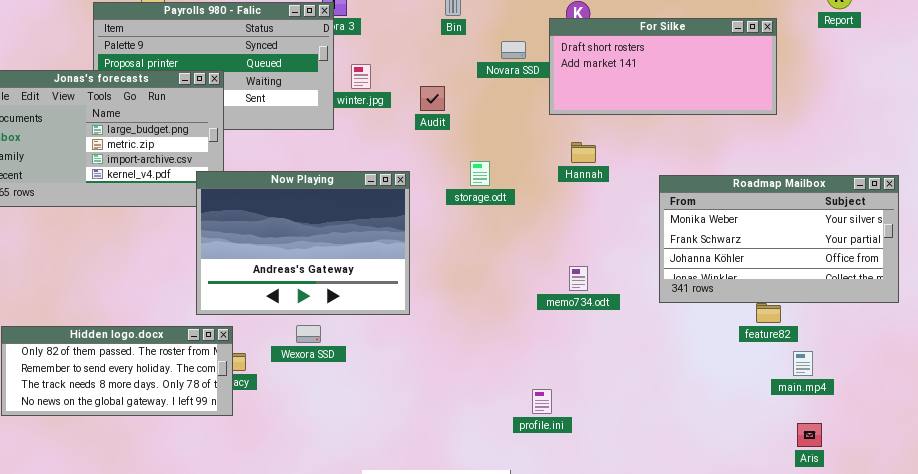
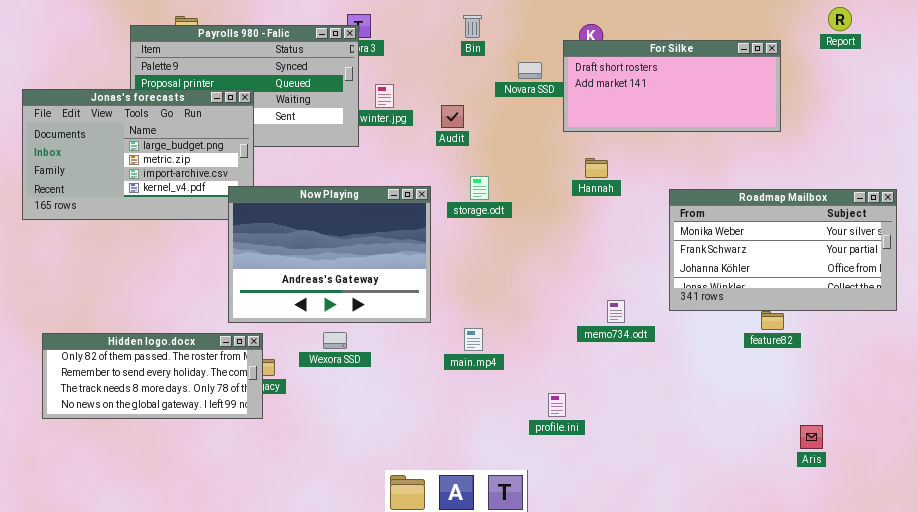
storage.odt: [470,161,490,186] -> [470,176,489,200], moved
memo734.odt: [569,266,588,291] -> [607,300,625,323], moved
main.mp4: [793,351,813,376] -> [464,328,483,351], moved

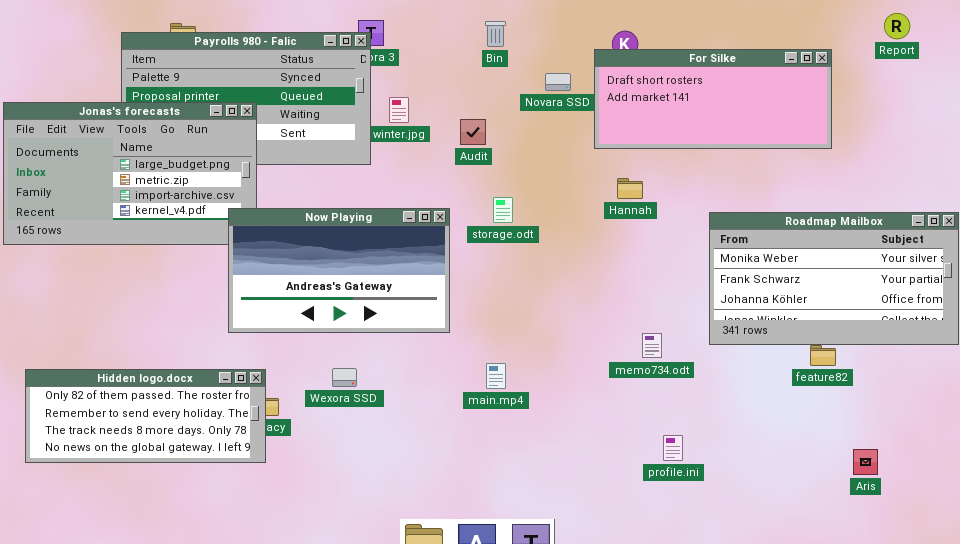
Now Playing: [228,186,431,323] -> [228,208,450,333], resized
profile.ini: [548,393,566,417] -> [663,435,683,461], moved
Aris: [800,425,823,449] -> [853,449,878,475], moved

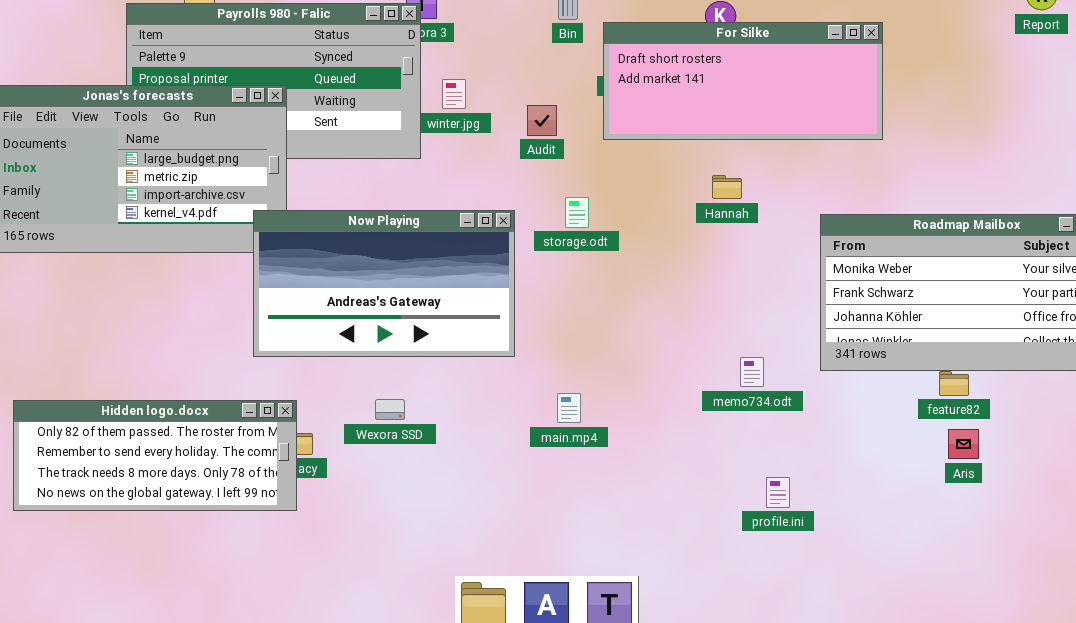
For Silke: [594,49,832,149] -> [603,22,883,140], moved
Aris: [853,449,878,475] -> [948,429,979,459], moved

